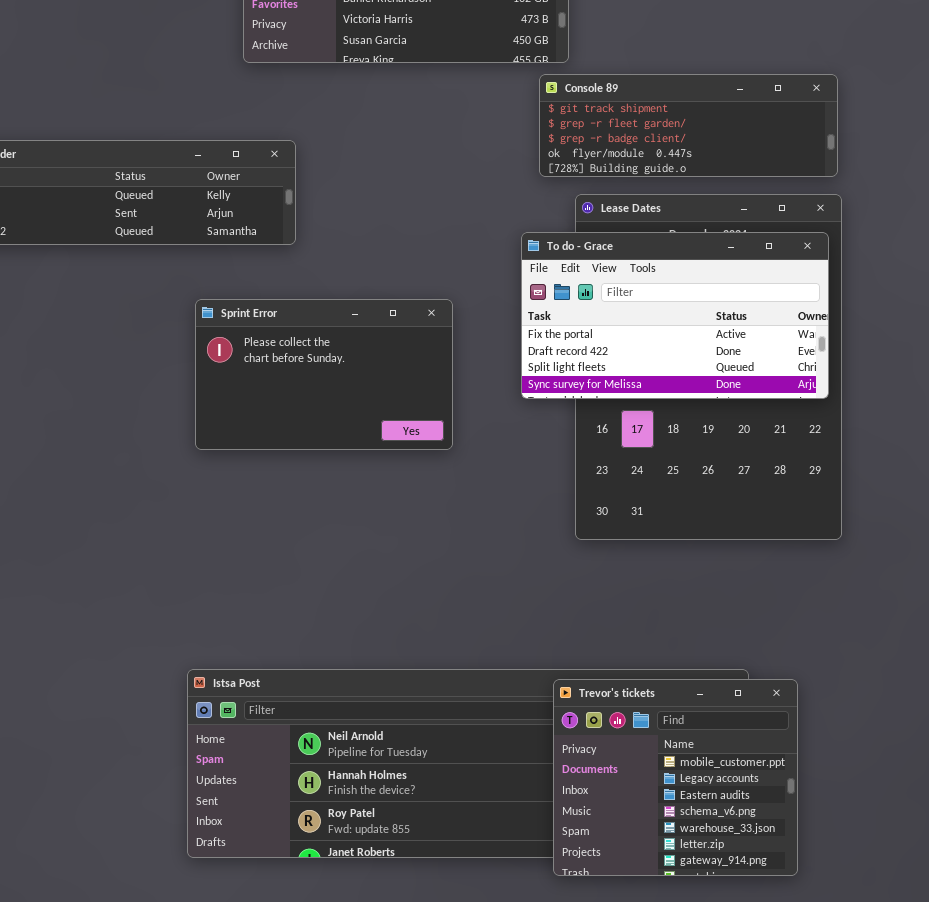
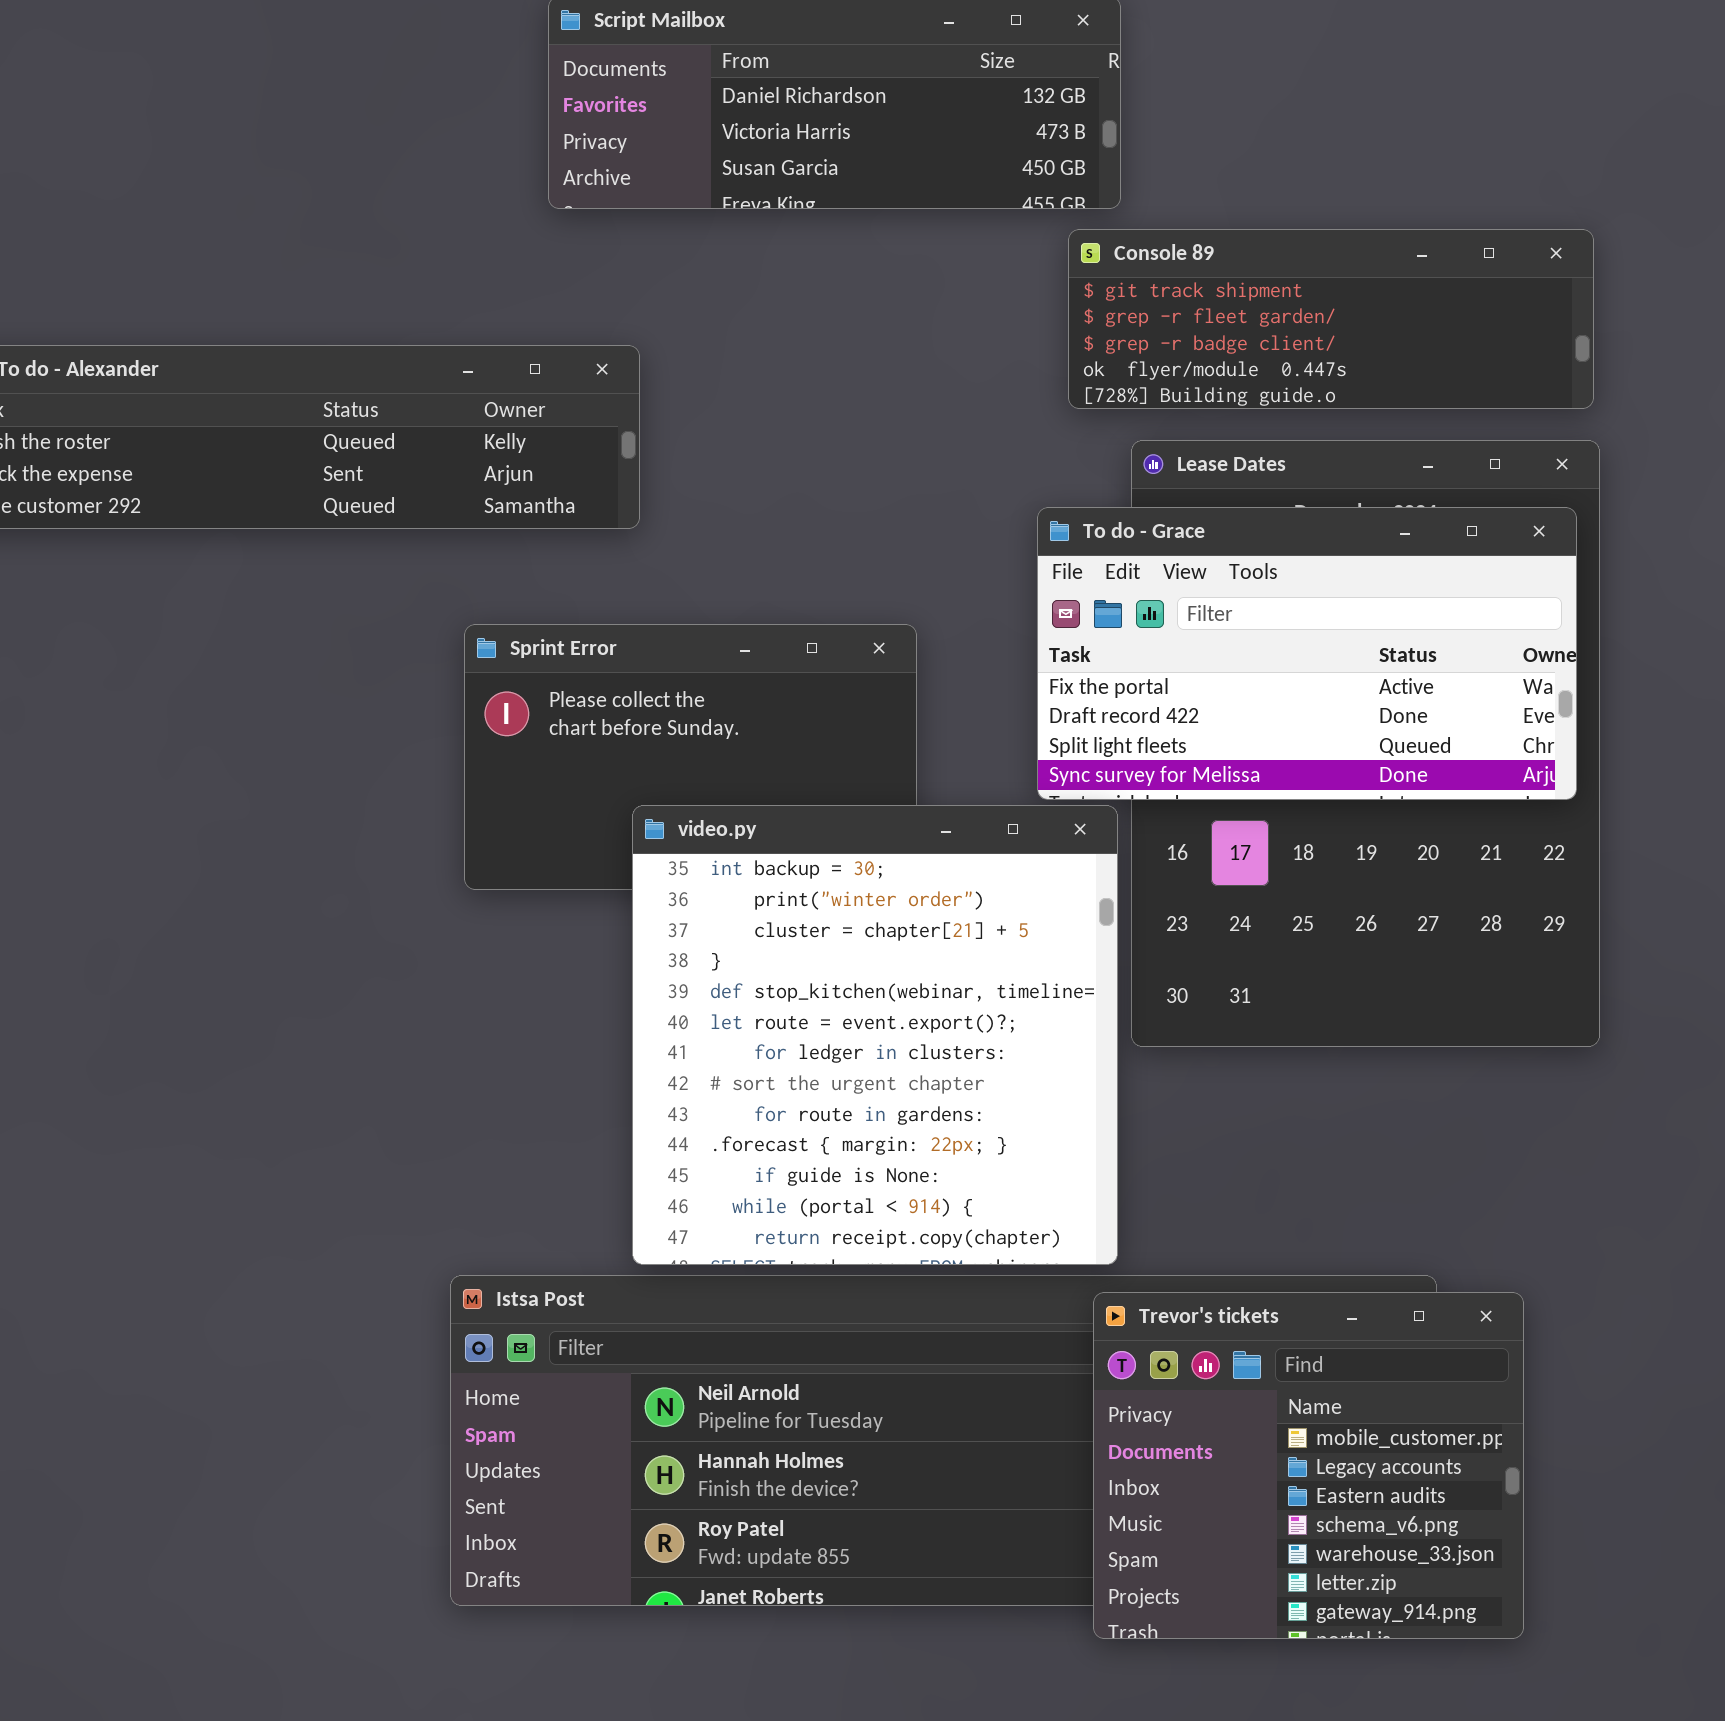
video.py: none -> [632,805,1118,1265], opened

